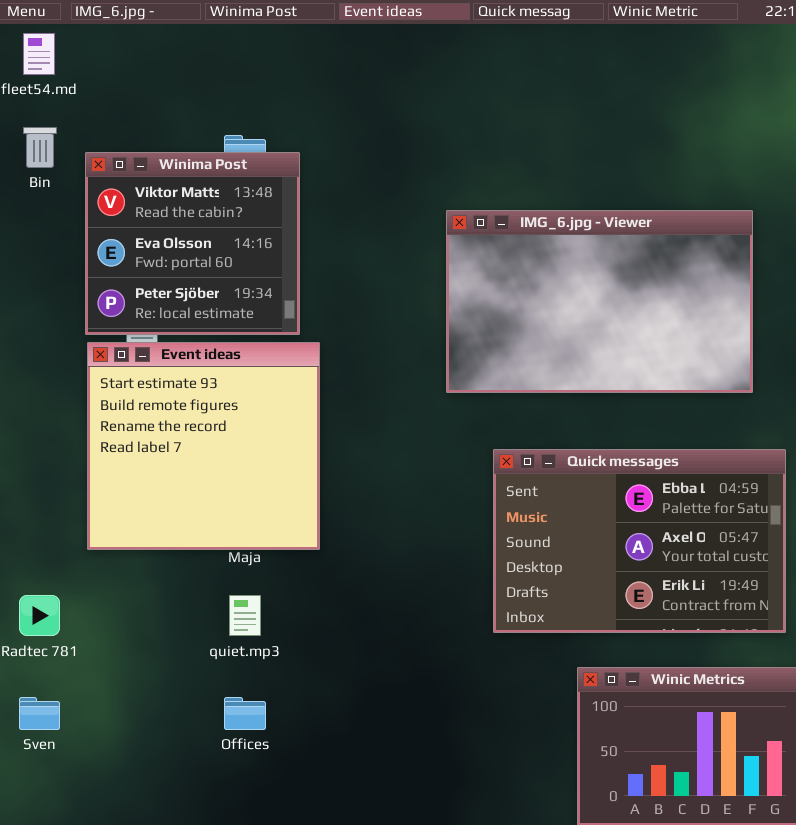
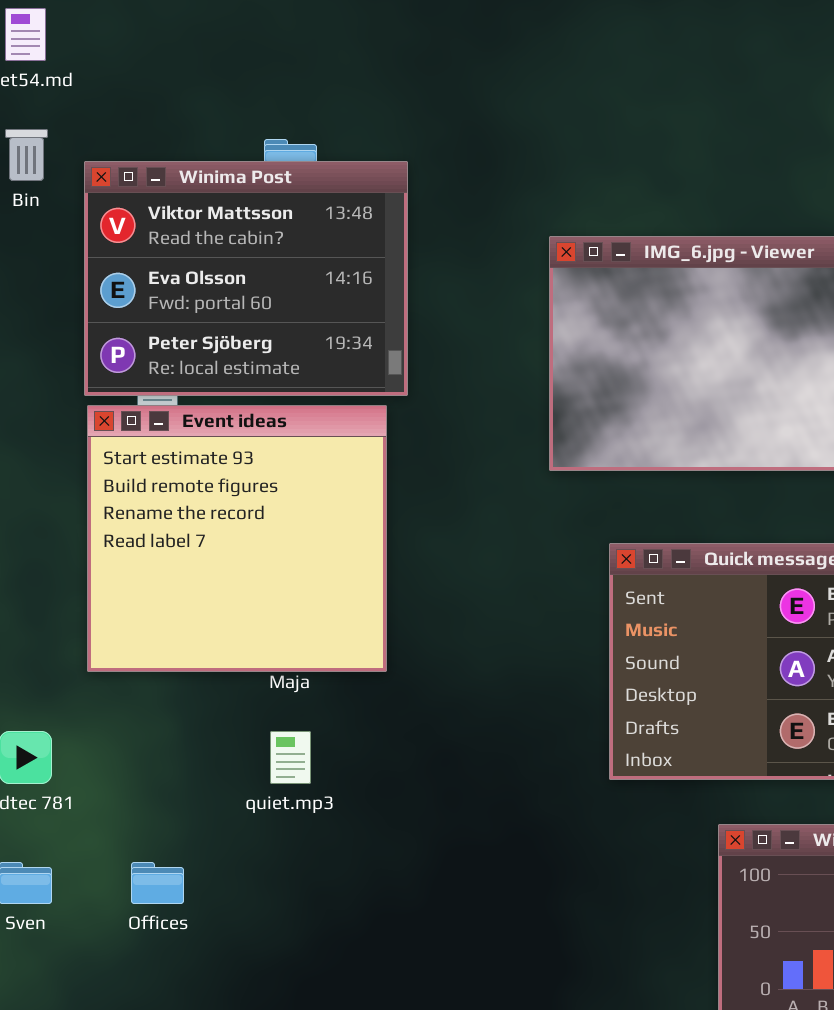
Winima Post: [85,152,300,335] -> [84,161,408,396], resized
Offices: [224,697,266,730] -> [131,862,184,904], moved

